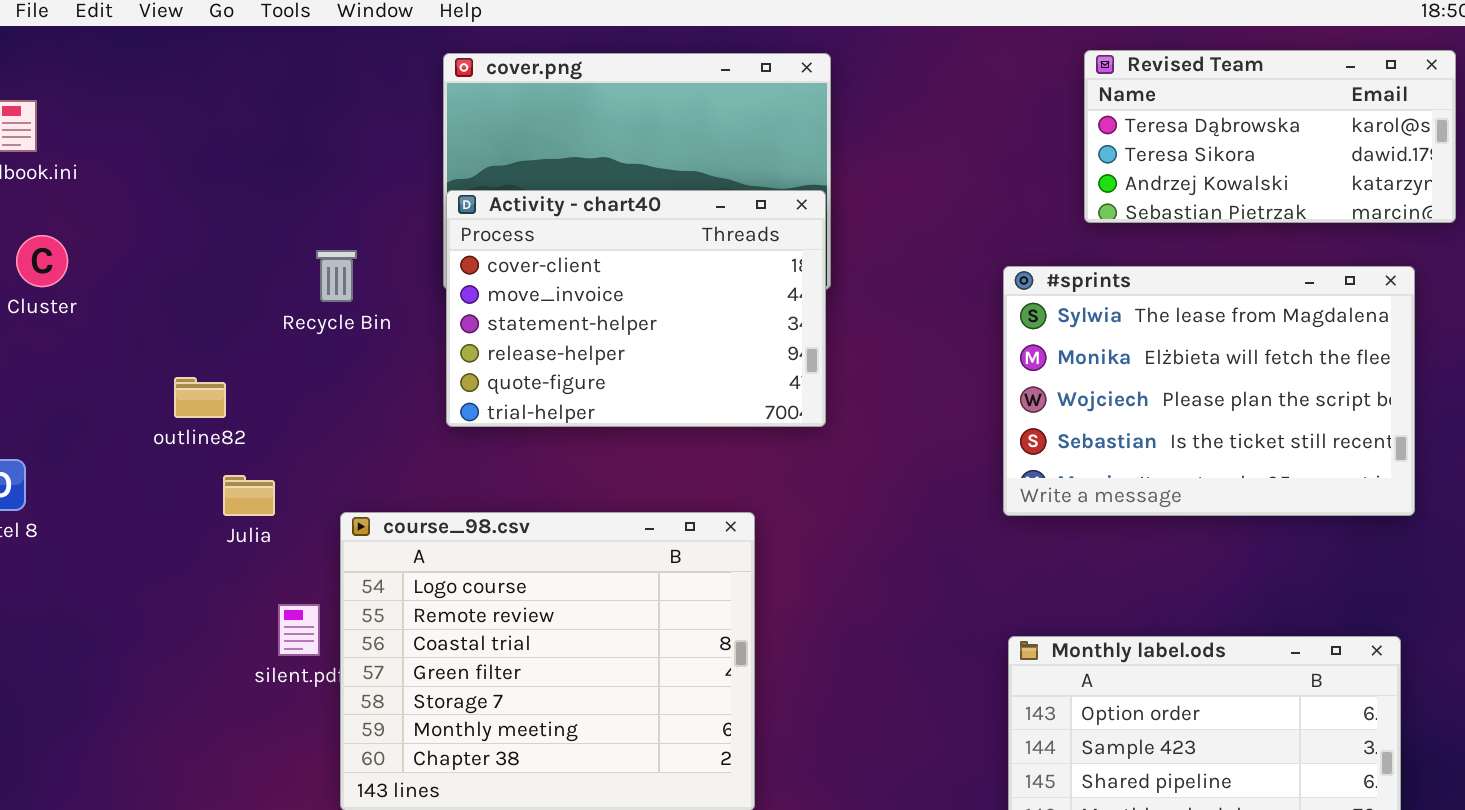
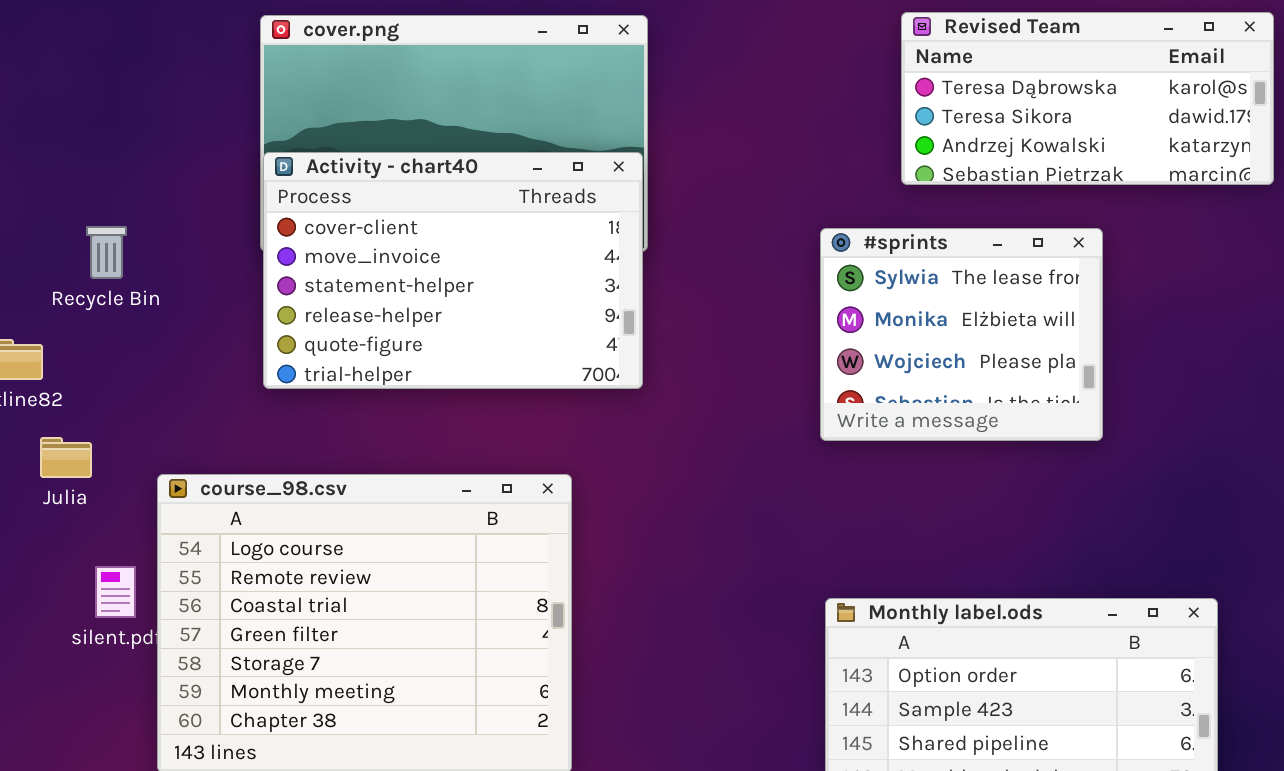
Recycle Bin: [316,250,357,302] -> [86,226,127,279], moved
#sprints: [1003,266,1415,516] -> [820,228,1103,441], resized

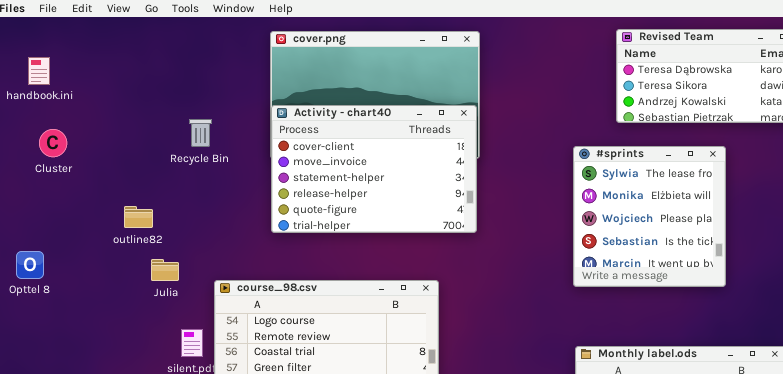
Recycle Bin: [86,226,127,279] -> [189,119,212,147], moved
#sprints: [820,228,1103,441] -> [573,146,726,287], resized

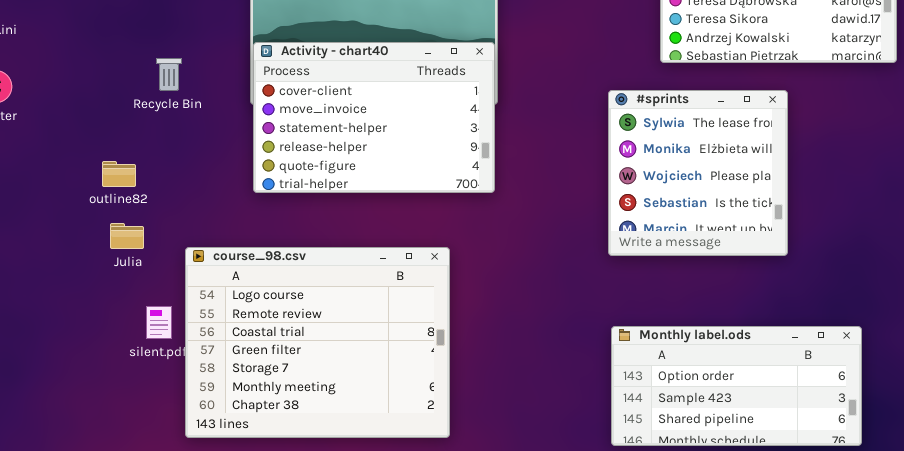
outline82: [124,206,153,228] -> [102,161,136,187], moved

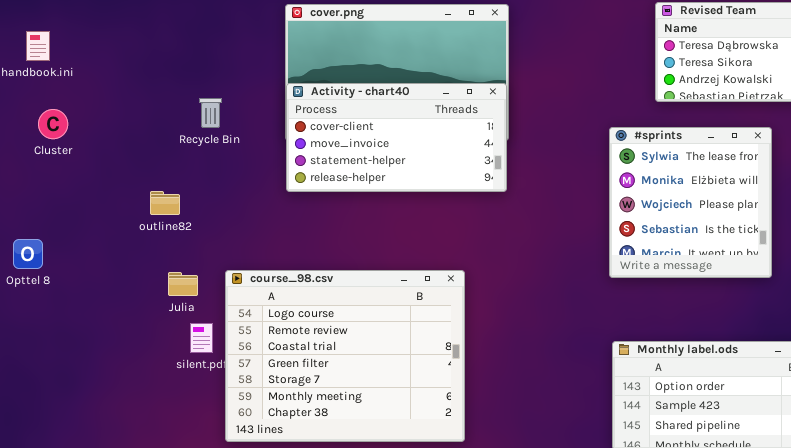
Activity - chart40: [253,42,495,193] -> [286,83,507,192], resized
Julia: [110,223,144,249] -> [168,272,198,296], moved

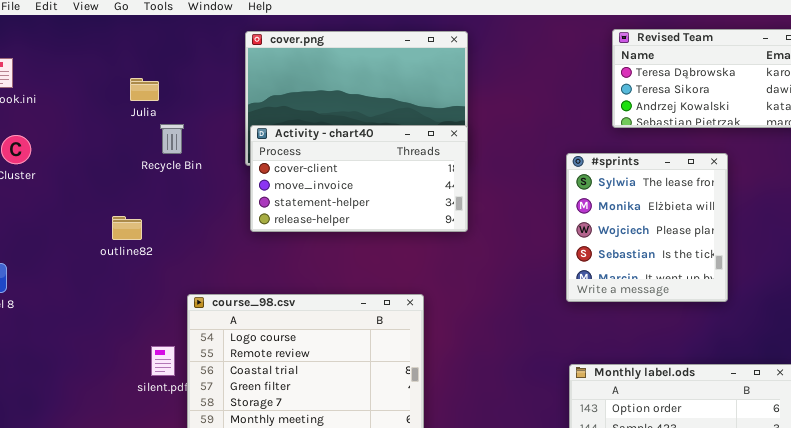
Activity - chart40: [286,83,507,192] -> [250,125,468,232], moved
Julia: [168,272,198,296] -> [130,78,159,101], moved

